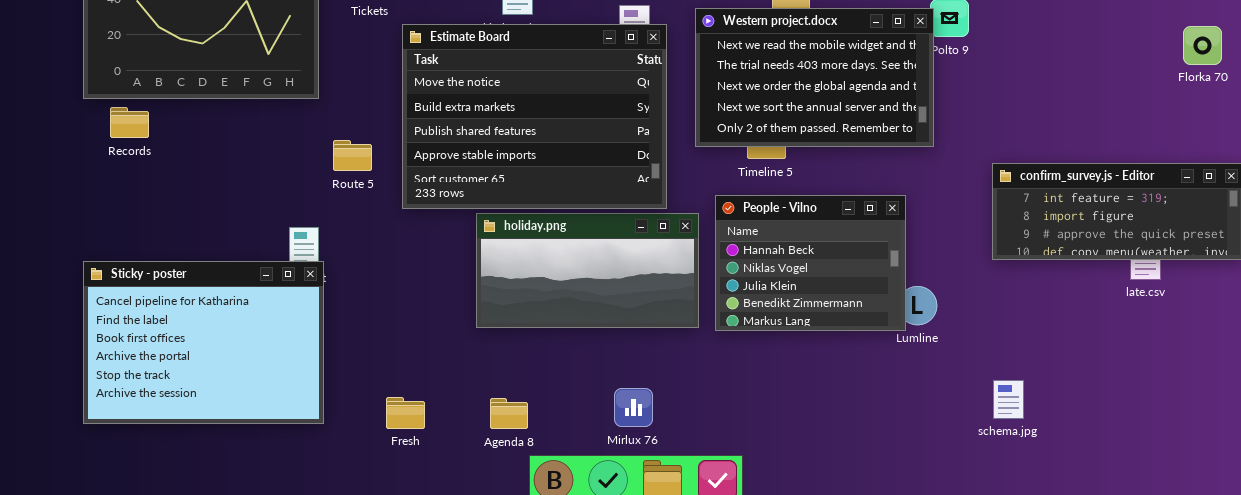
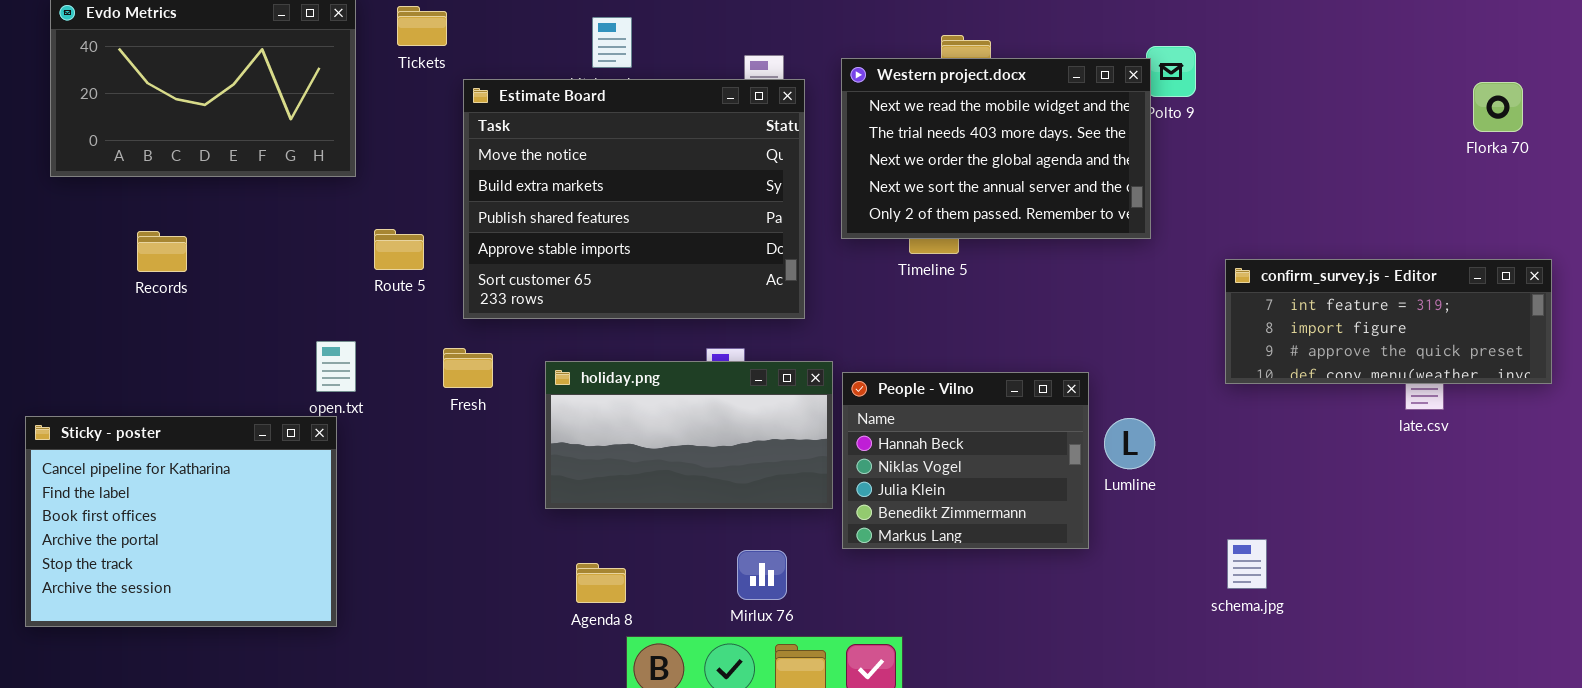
Records: [110,107,149,138] -> [137,231,187,272], moved
People - Vilno: [715,195,906,331] -> [842,372,1089,549], moved
holiday.png: [476,213,699,328] -> [545,361,833,509], moved
Sticky - poster: [83,261,324,424] -> [25,416,337,627], moved
Fresh: [386,397,425,429] -> [443,348,493,388], moved

